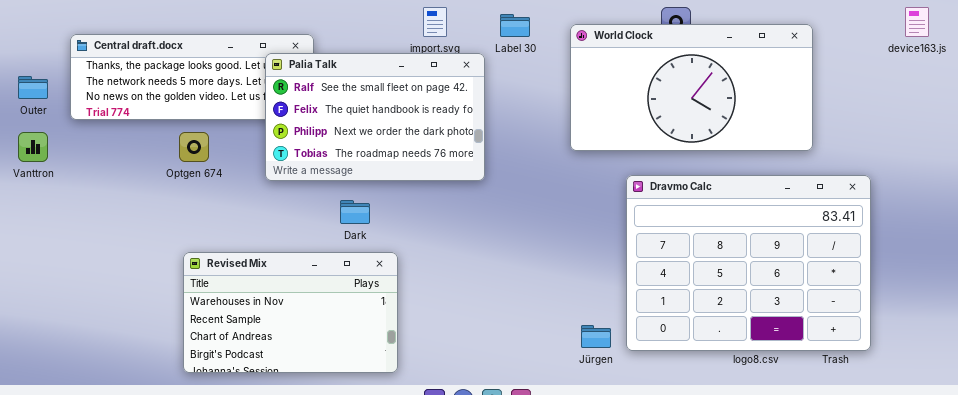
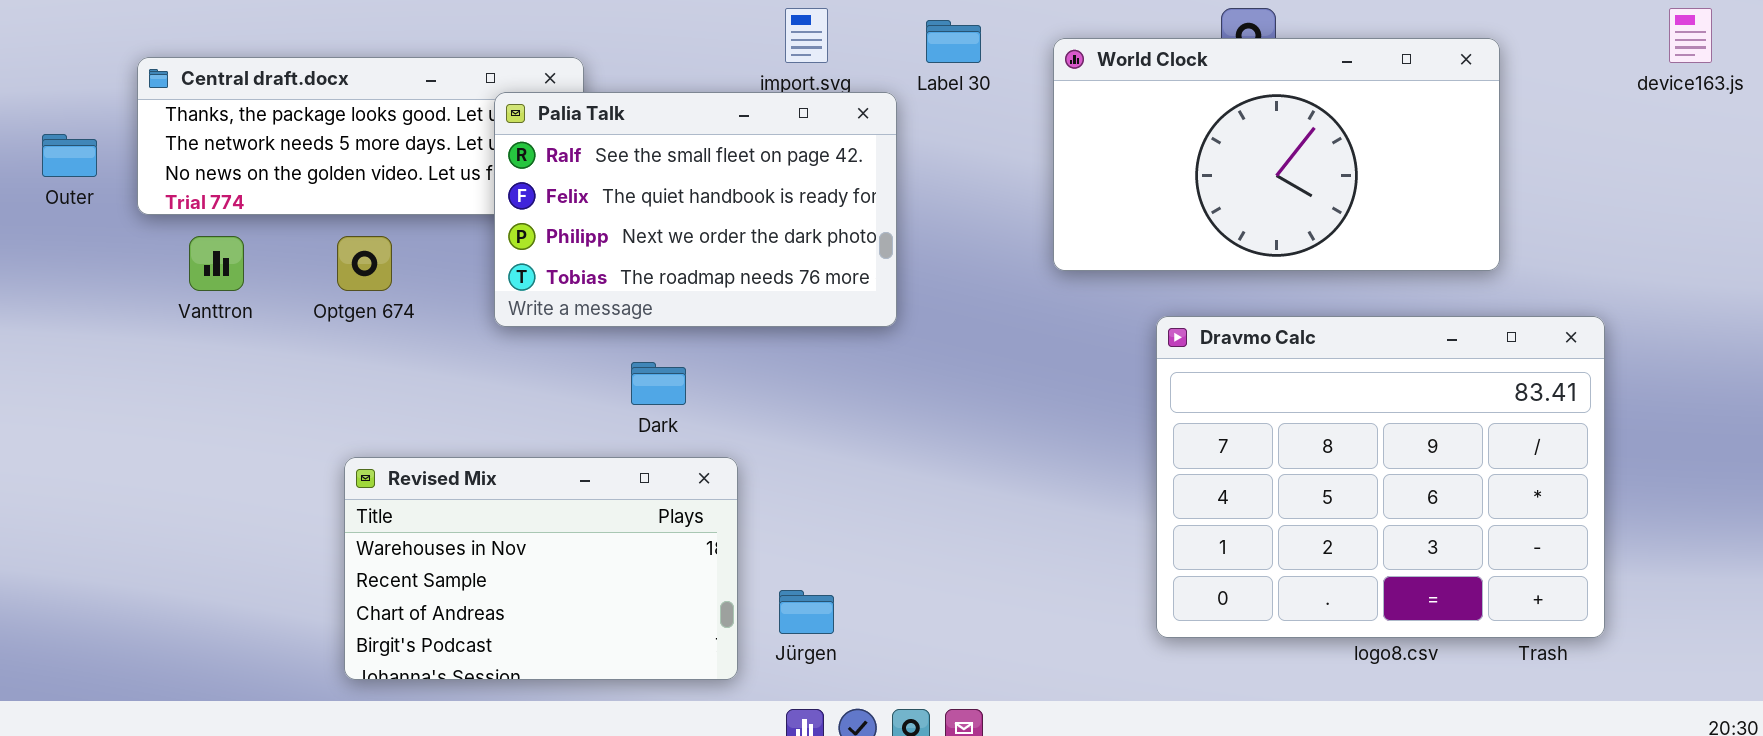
Vanttron: [18,132,48,162] -> [189,236,244,291], moved
Jürgen: [581,325,611,348] -> [779,590,834,634], moved

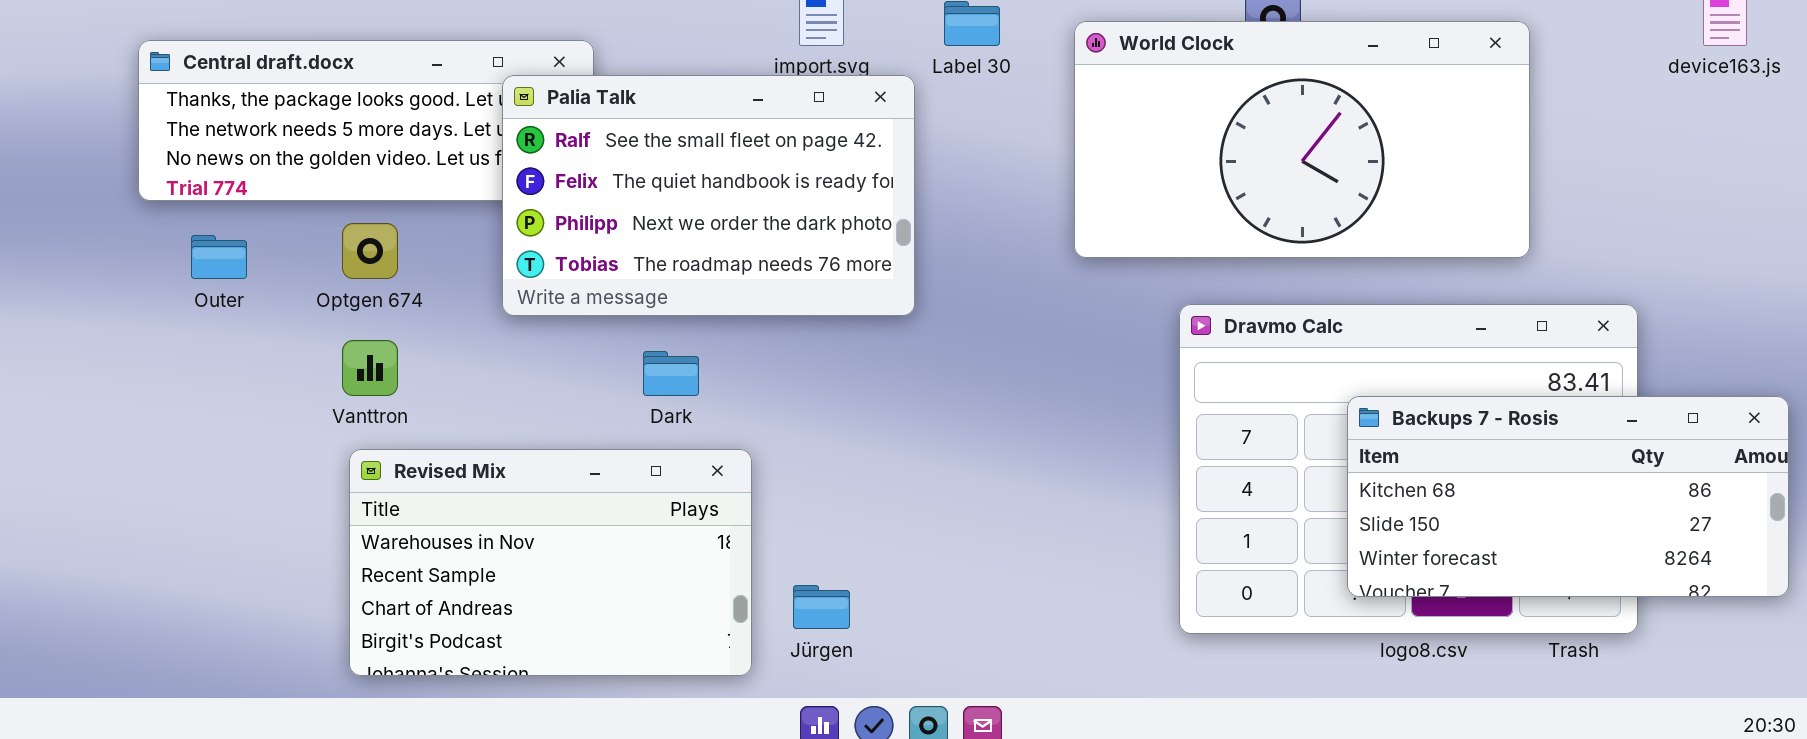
Outer: [42,134,97,177] -> [191,235,247,279], moved
Vanttron: [189,236,244,291] -> [342,340,398,396], moved
Backups 7 - Rosis: none -> [1347,396,1789,597], opened

